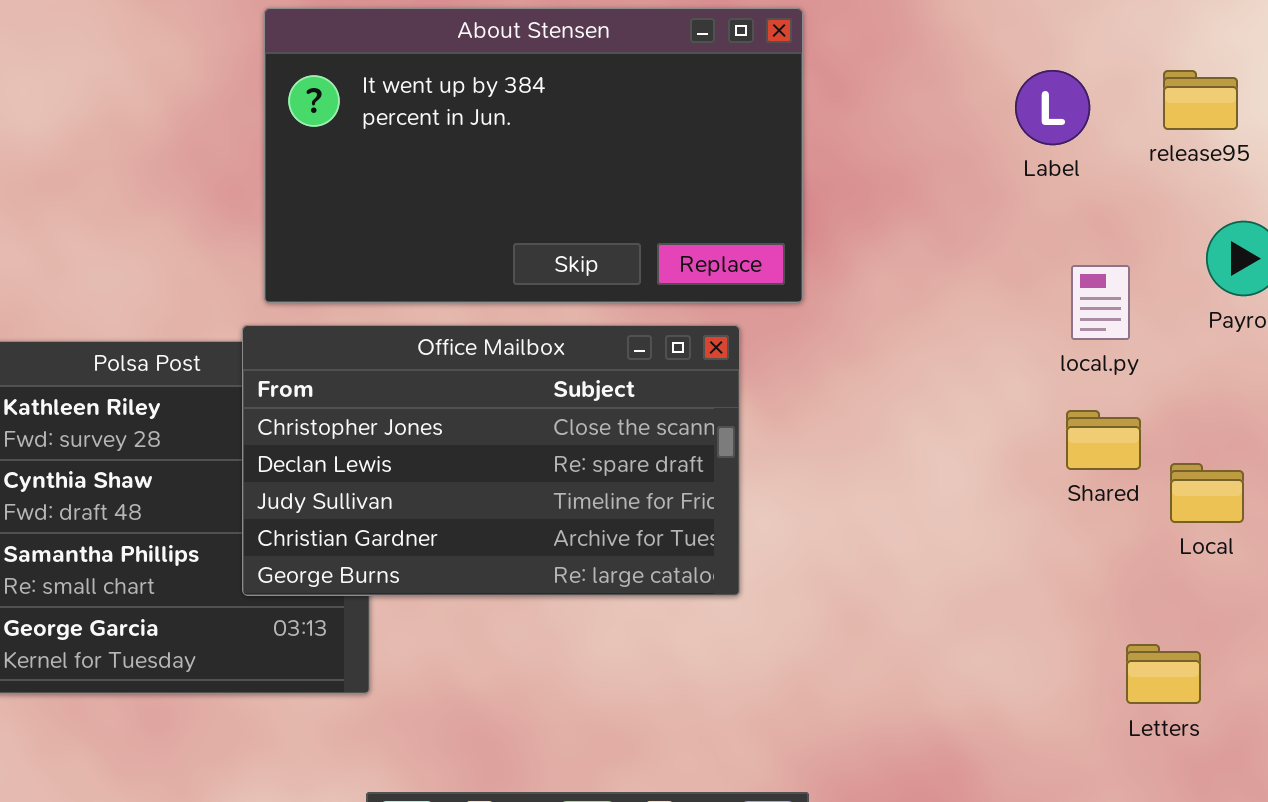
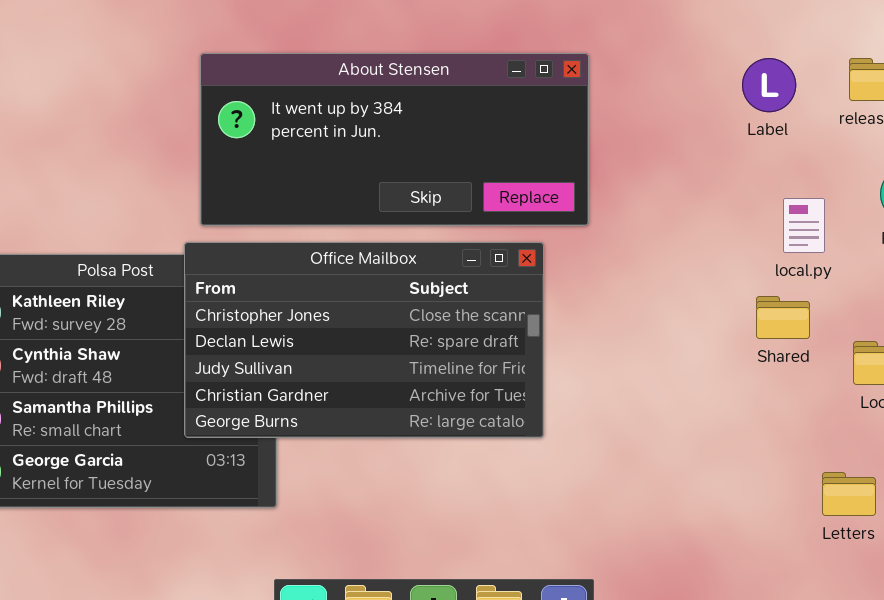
About Stensen: [264,8,803,303] -> [200,53,589,226], resized
Shared: [1066,410,1141,470] -> [756,296,810,339], moved

